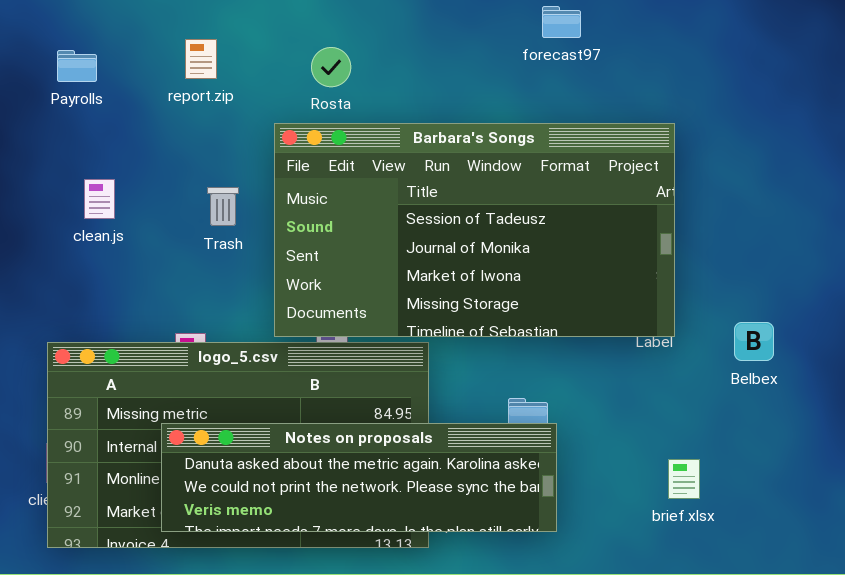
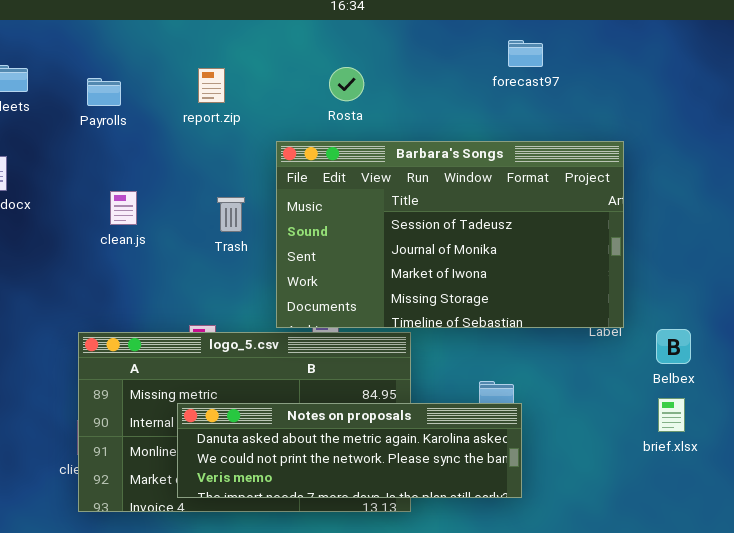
Rosta: [311,47,351,87] -> [329,67,364,101], moved
Belbex: [734,322,774,361] -> [656,329,691,364], moved
brief.xlsx: [668,459,700,499] -> [658,398,685,432], moved

